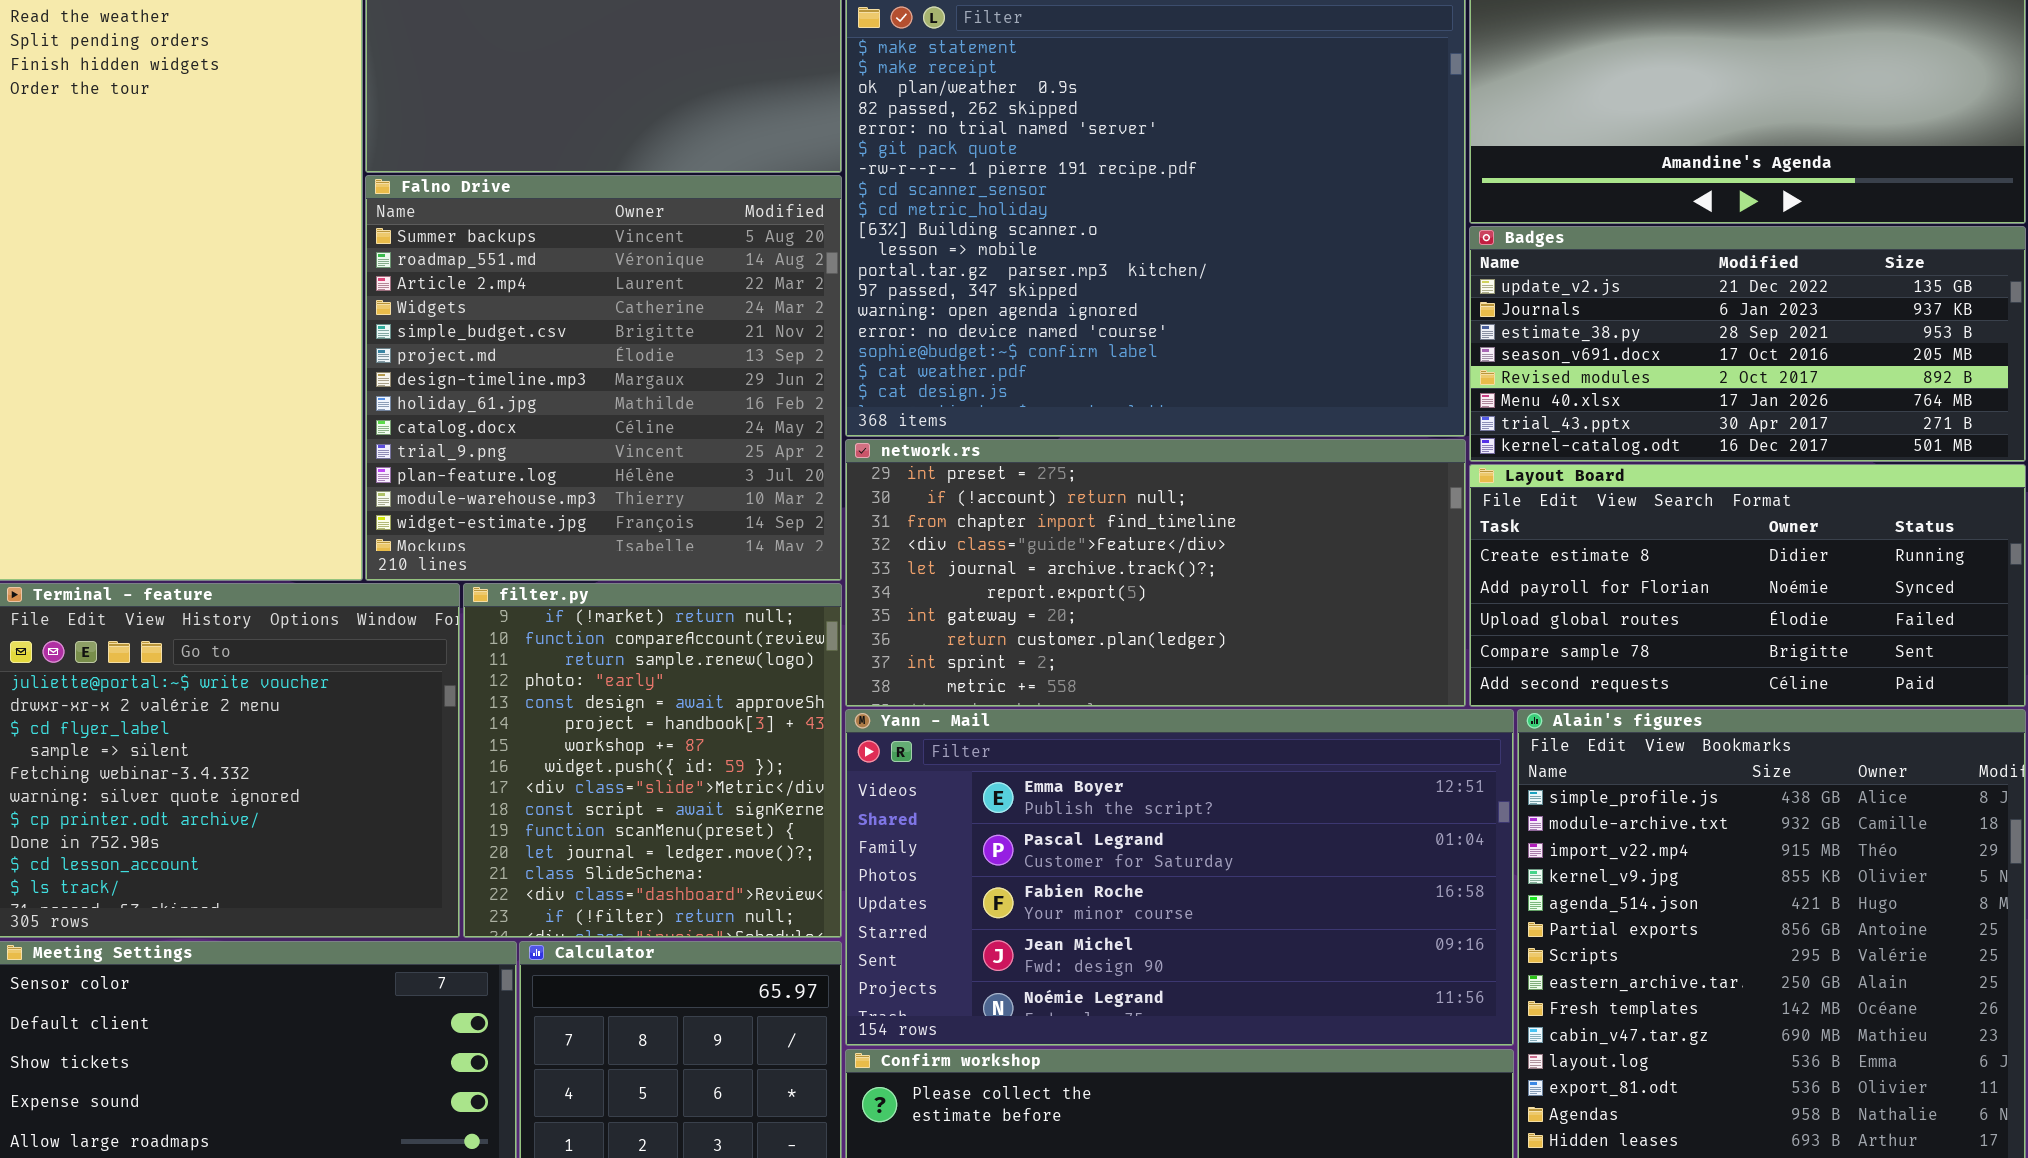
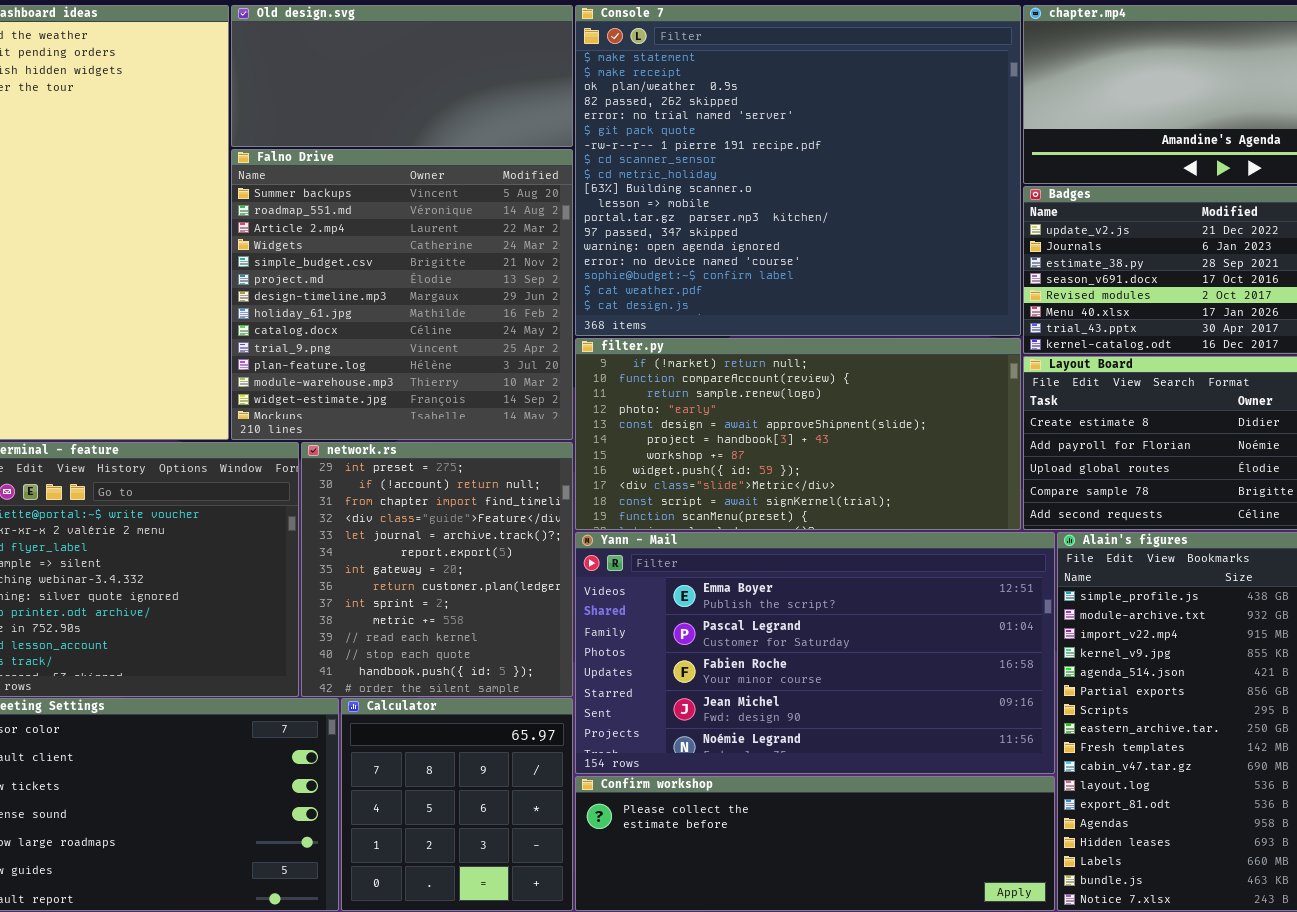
network.rs: [845,439,1466,707] -> [301,442,573,697], moved, resized
filter.py: [463,583,842,938] -> [575,338,1021,530], moved, resized

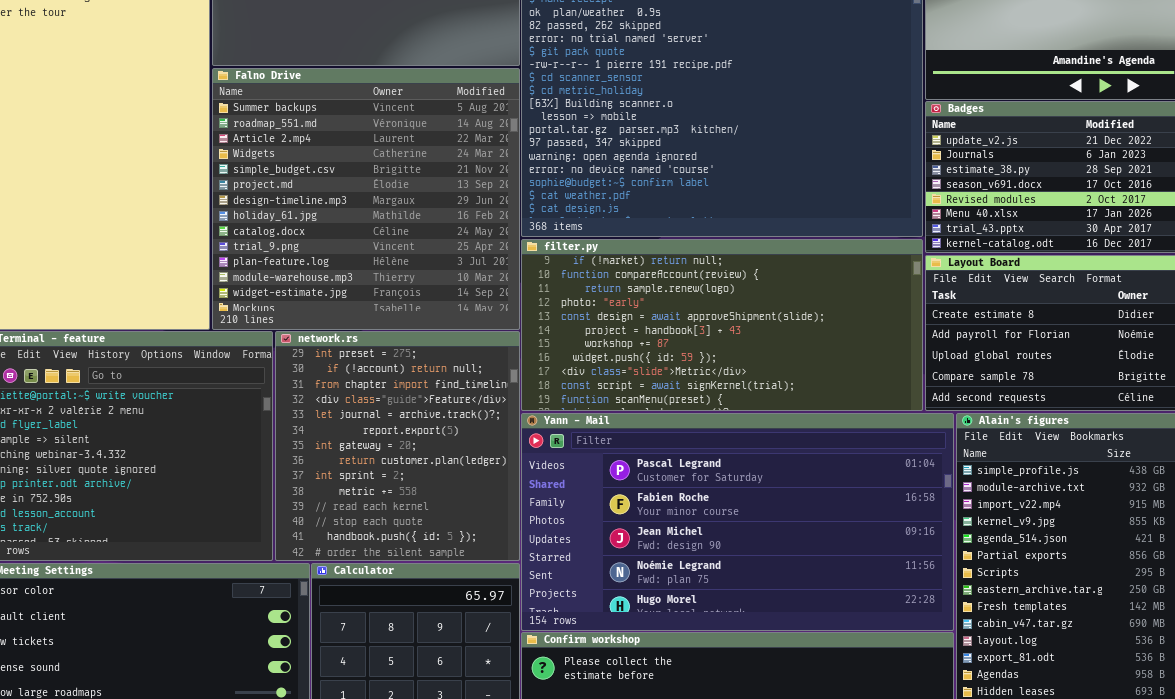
Yann - Mail: [575,532,1055,774] -> [521,413,954,631], scrolled down 1 row

